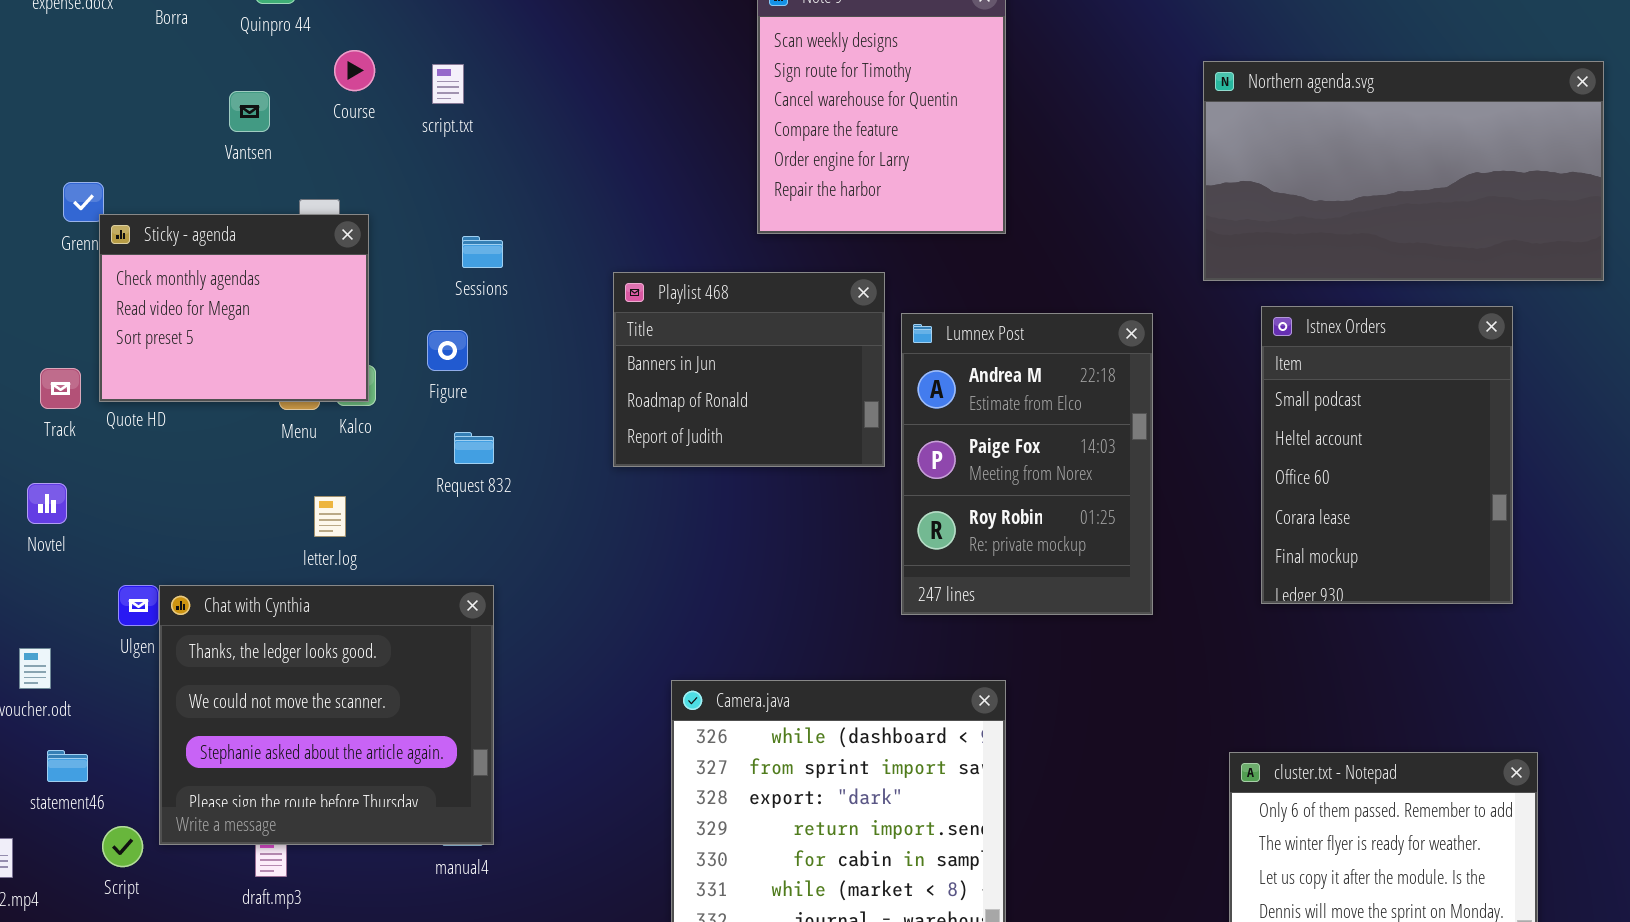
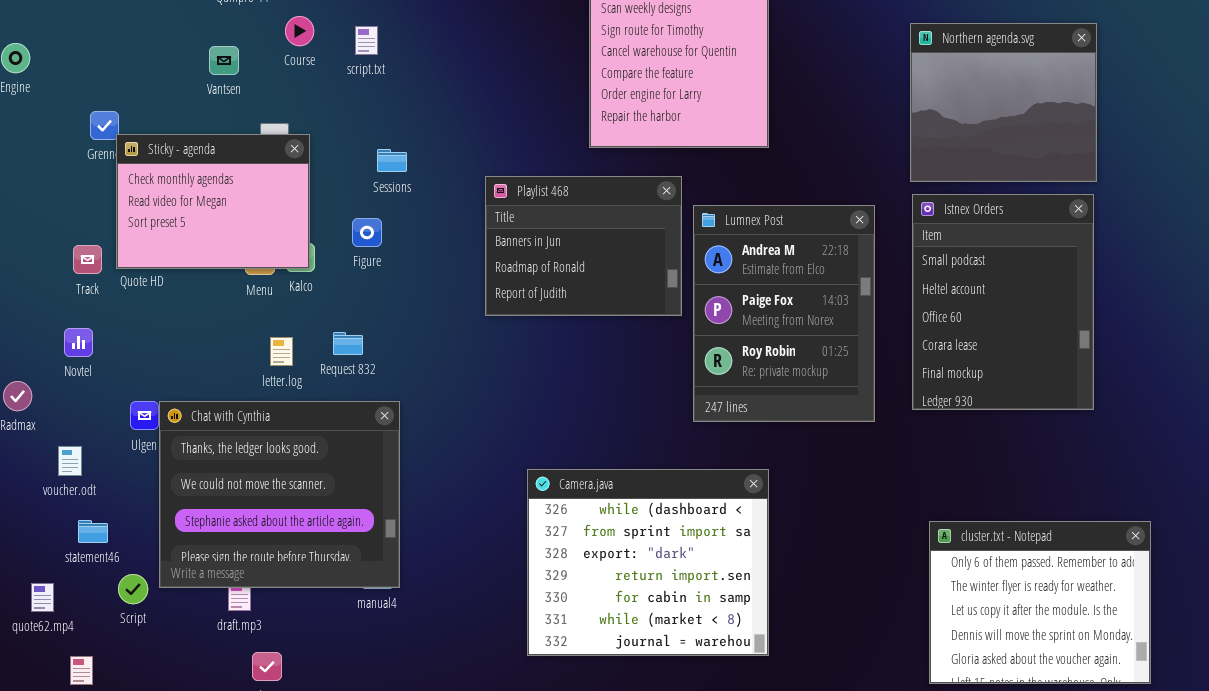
Northern agenda.svg: [1203,61,1604,281] -> [910,23,1097,182], resized
Istnex Orders: [1261,306,1513,604] -> [912,194,1094,410], moved
Request 832: [454,432,494,464] -> [333,332,363,355], moved

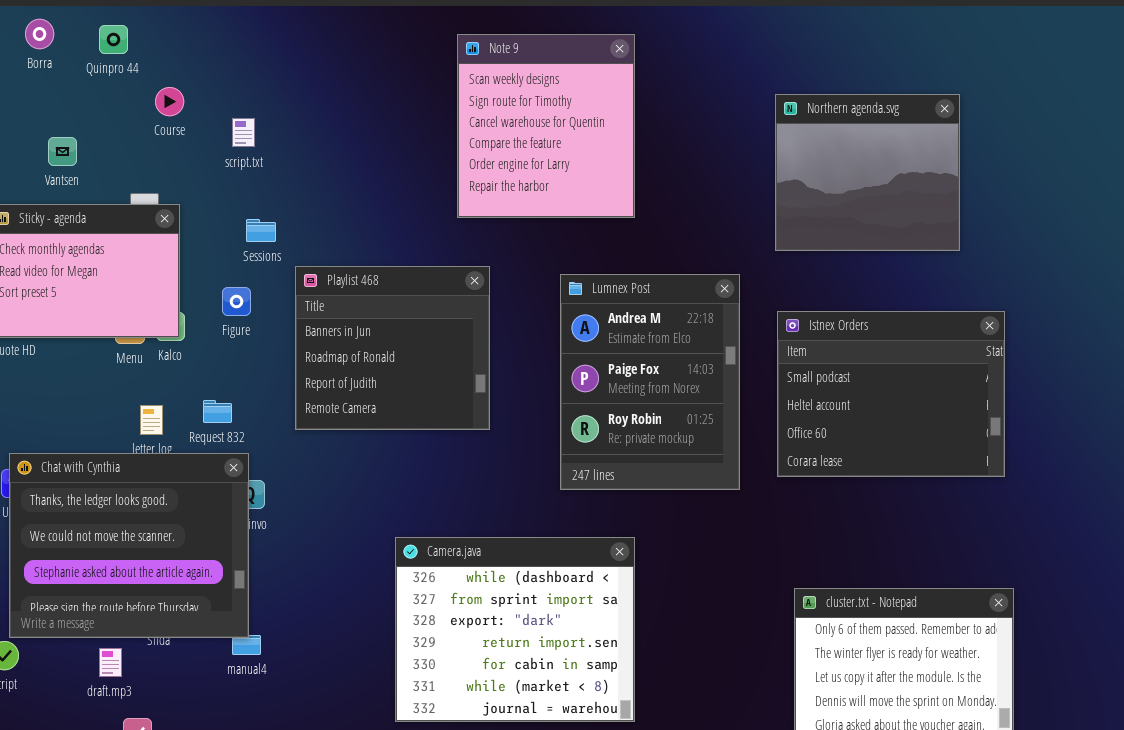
script.txt: [355,26,378,55] -> [232,118,255,147], moved
Vantsen: [209,46,239,75] -> [48,137,77,166], moved
Playlist 468: [485,176,682,316] -> [295,266,490,430], moved, resized
Istnex Orders: [912,194,1094,410] -> [777,311,1005,477], resized
Chat with Cynthia: [159,401,400,588] -> [9,453,249,638], moved

